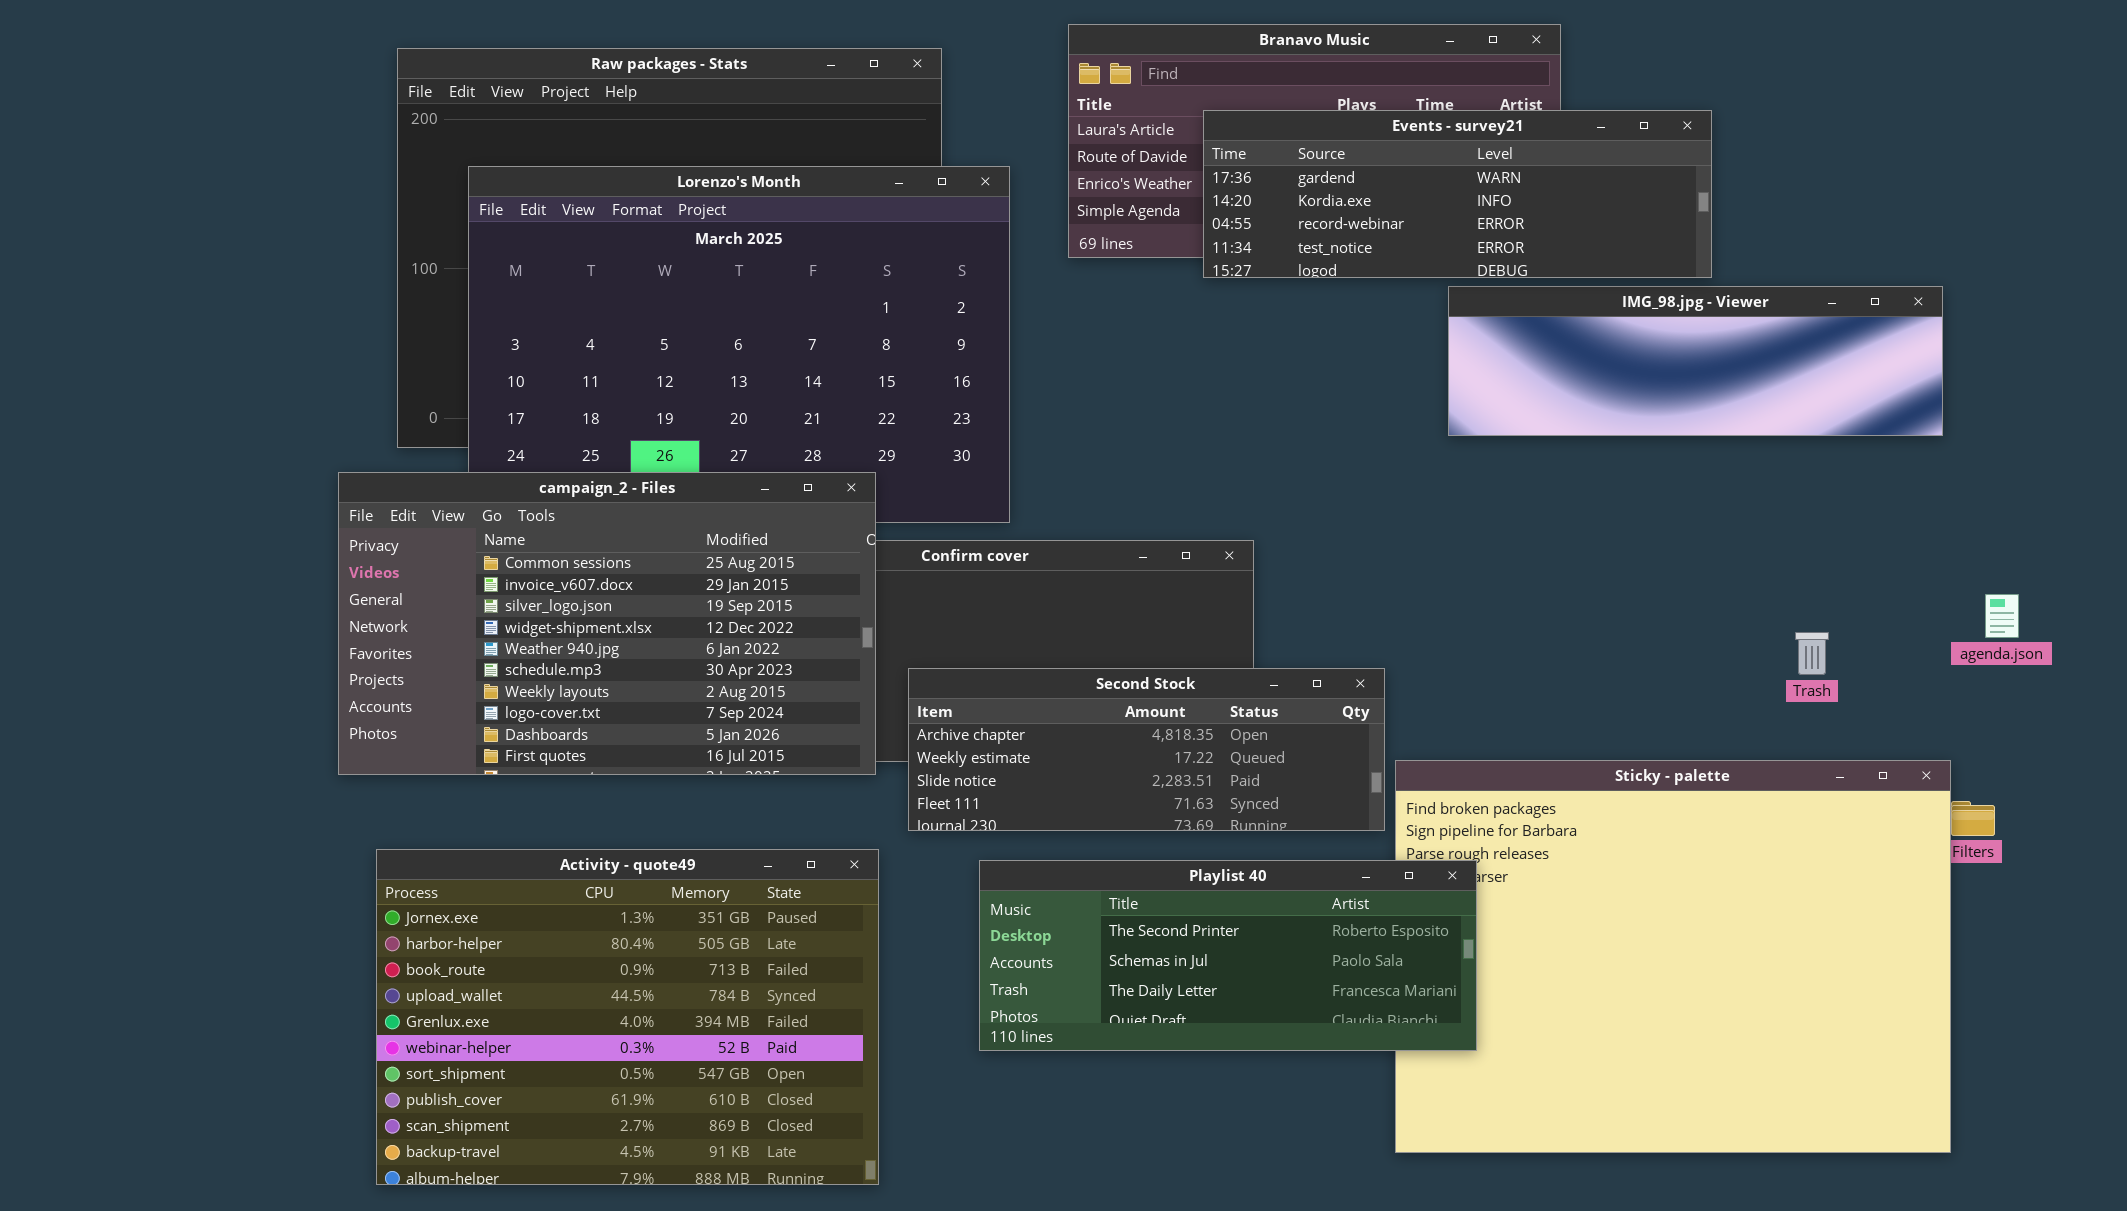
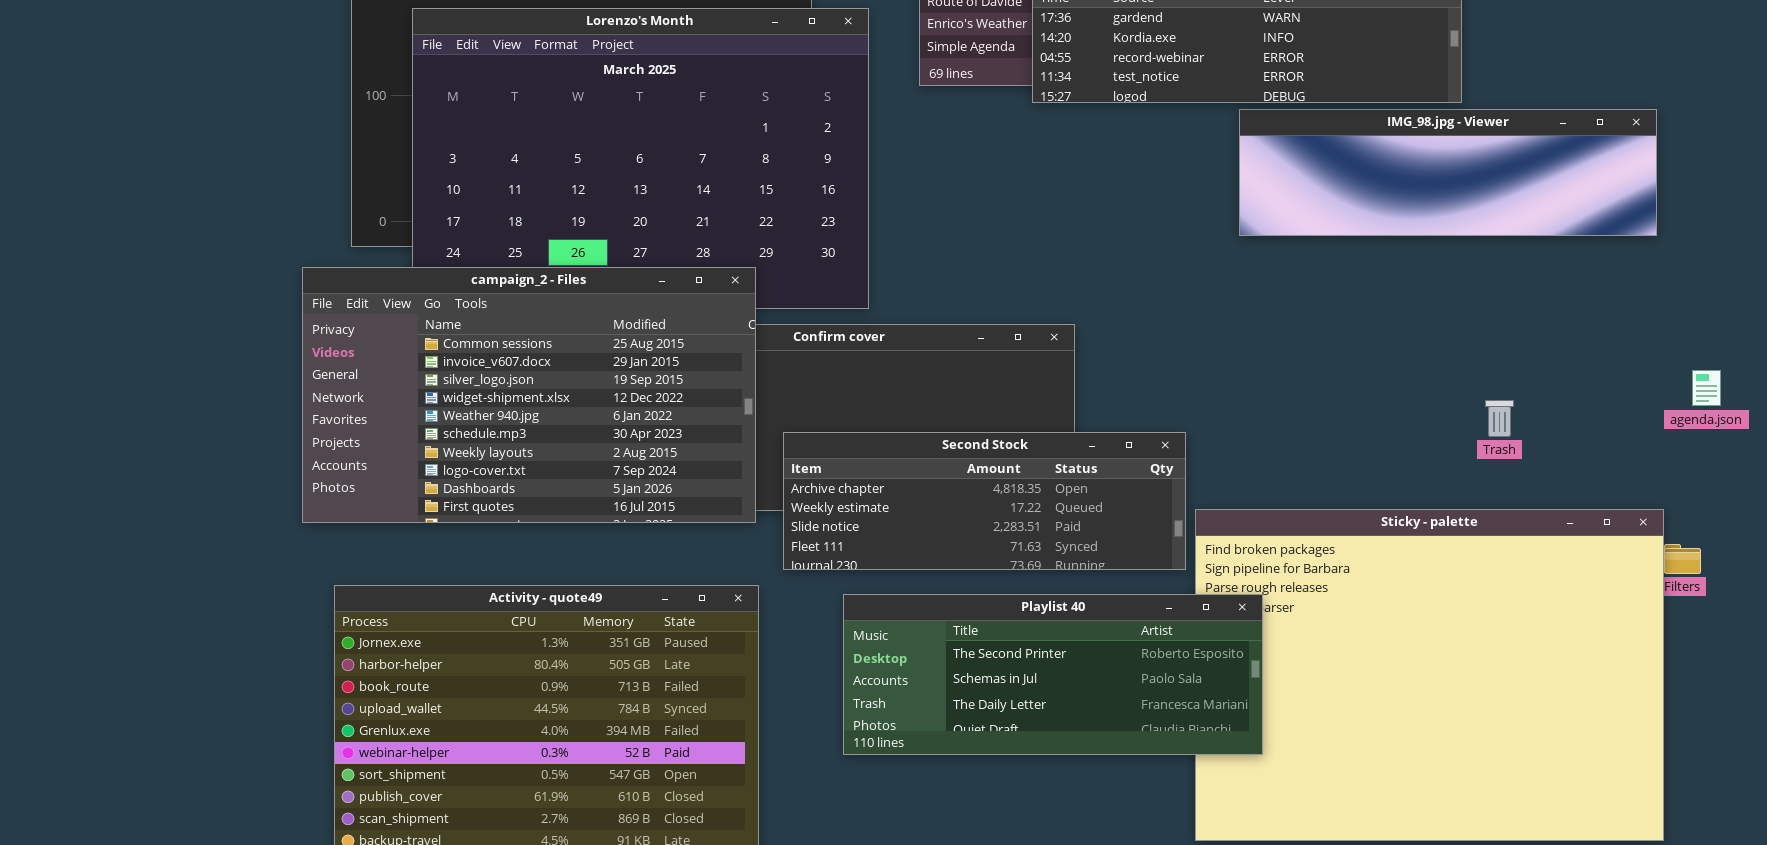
Trash: [1795,632,1829,675] -> [1485,400,1514,437], moved

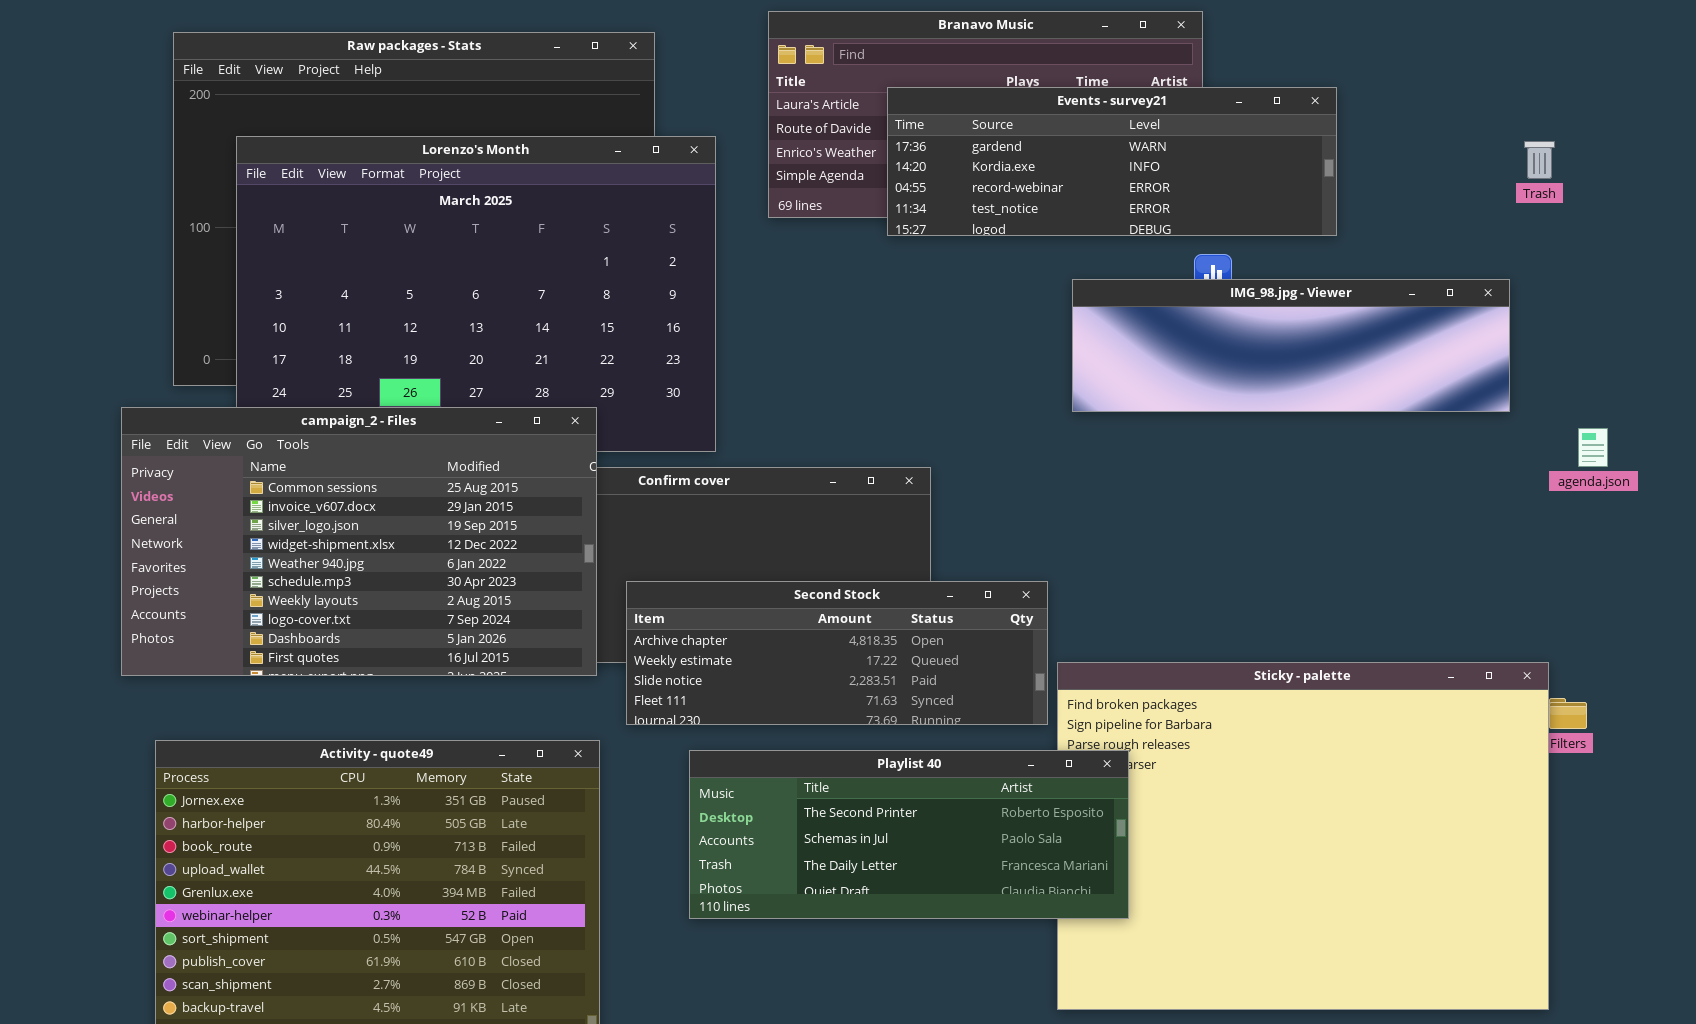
IMG_98.jpg - Viewer: [1239,109,1657,236] -> [1072,279,1510,412], moved
agenda.json: [1692,370,1721,406] -> [1578,428,1608,467], moved
Trash: [1485,400,1514,437] -> [1524,141,1555,179], moved

